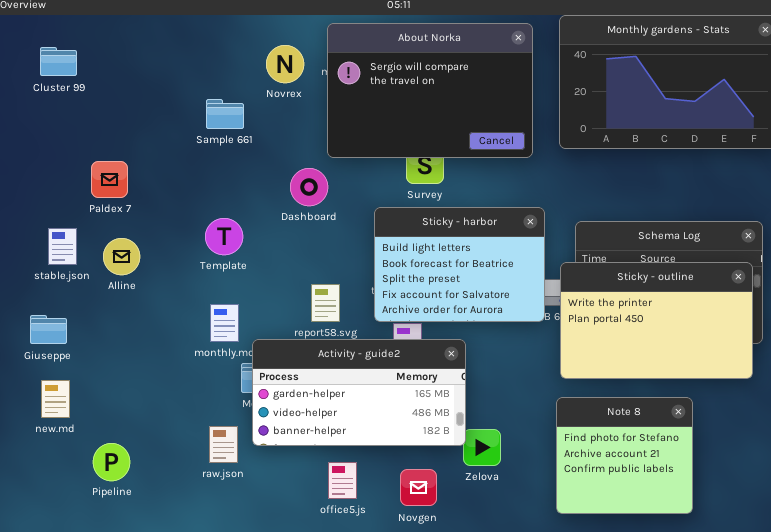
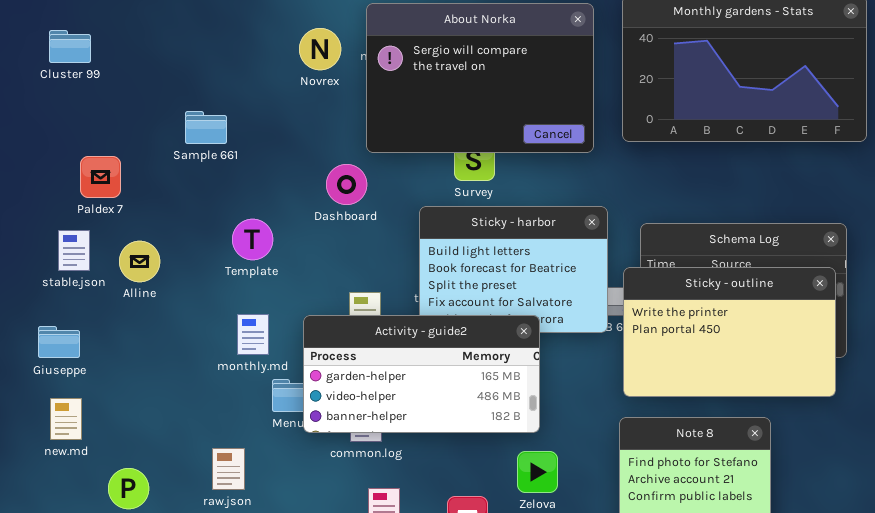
Sample 661: [206,99,244,129] -> [185,111,227,144], moved
Paldex 7: [91,161,128,198] -> [80,156,121,198], moved
Activity - guide2: [252,339,466,446] -> [303,315,540,433], moved
raw.json: [209,426,238,463] -> [212,448,245,490], moved

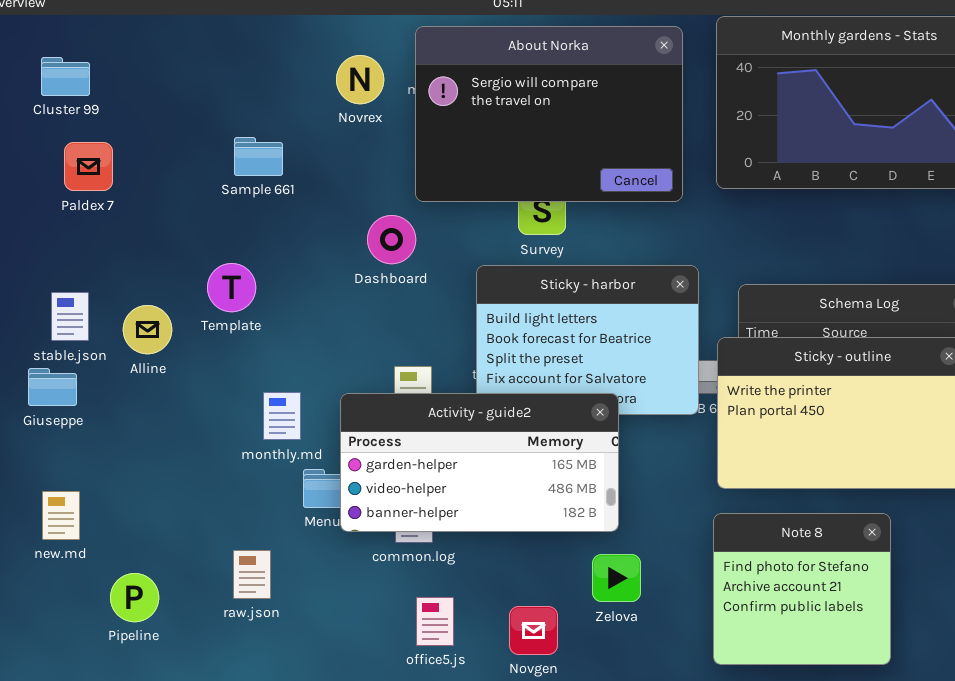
Sample 661: [185,111,227,144] -> [234,137,283,176], moved
Paldex 7: [80,156,121,198] -> [64,142,113,191], moved
Template: [232,219,273,260] -> [207,263,256,312], moved
Giuseppe: [38,326,80,358] -> [28,368,77,406], moved

